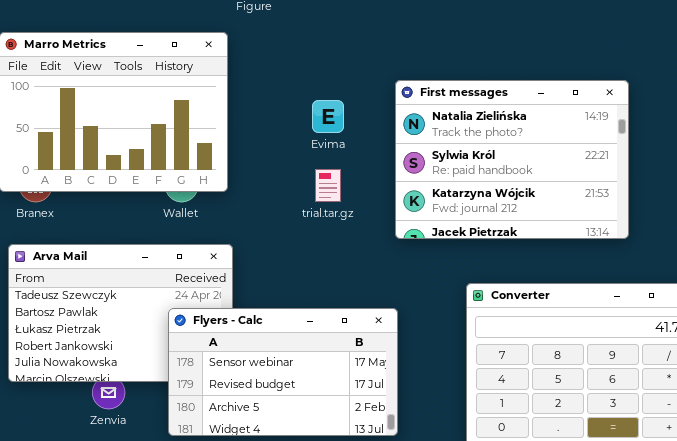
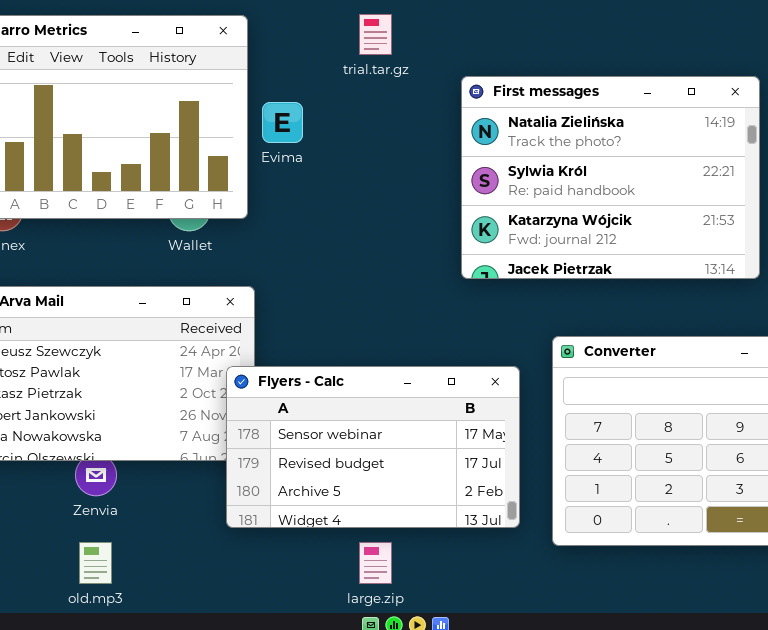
Evima: [312,100,344,133] -> [262,102,303,143], moved
trial.tar.gz: [315,169,341,202] -> [359,14,392,55], moved
Flyers - Calc: [168,308,398,436] -> [226,366,520,528], moved

